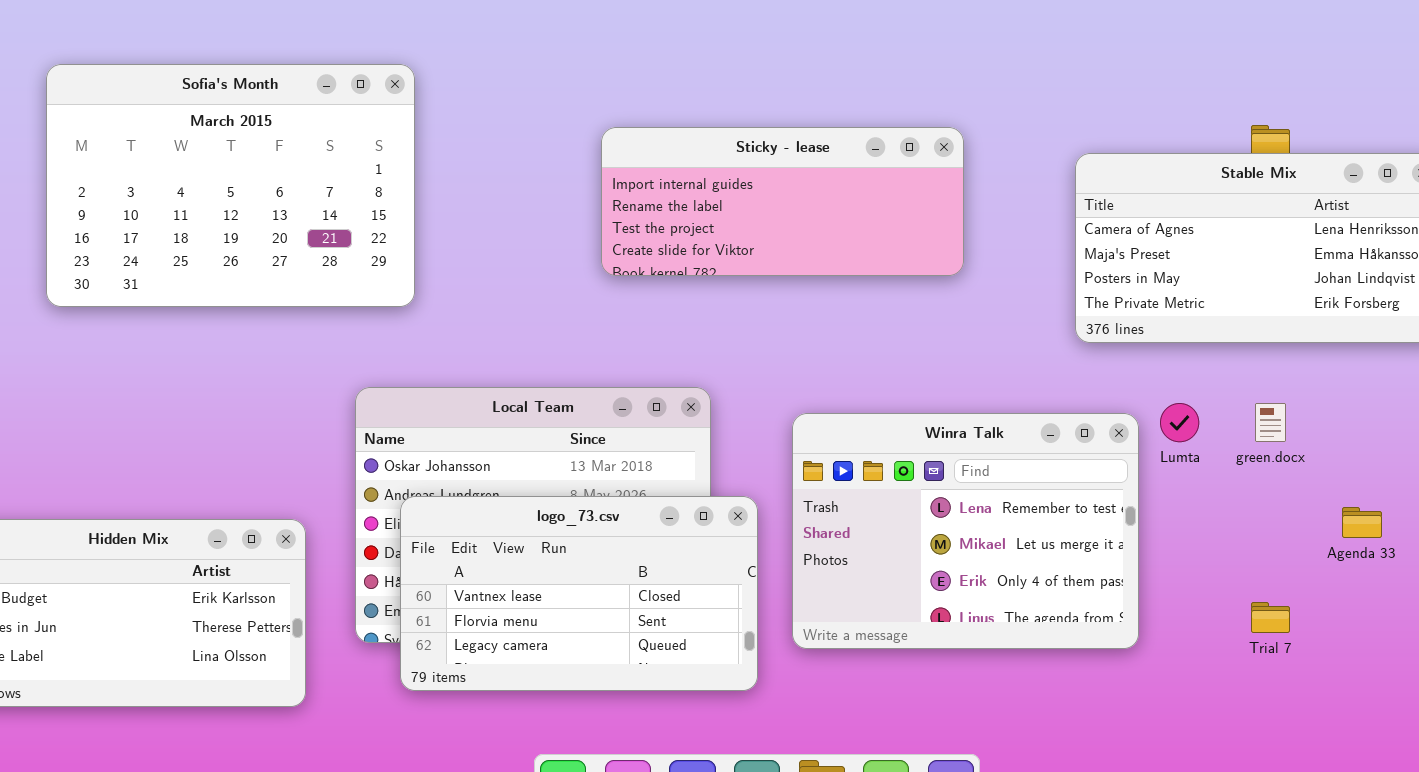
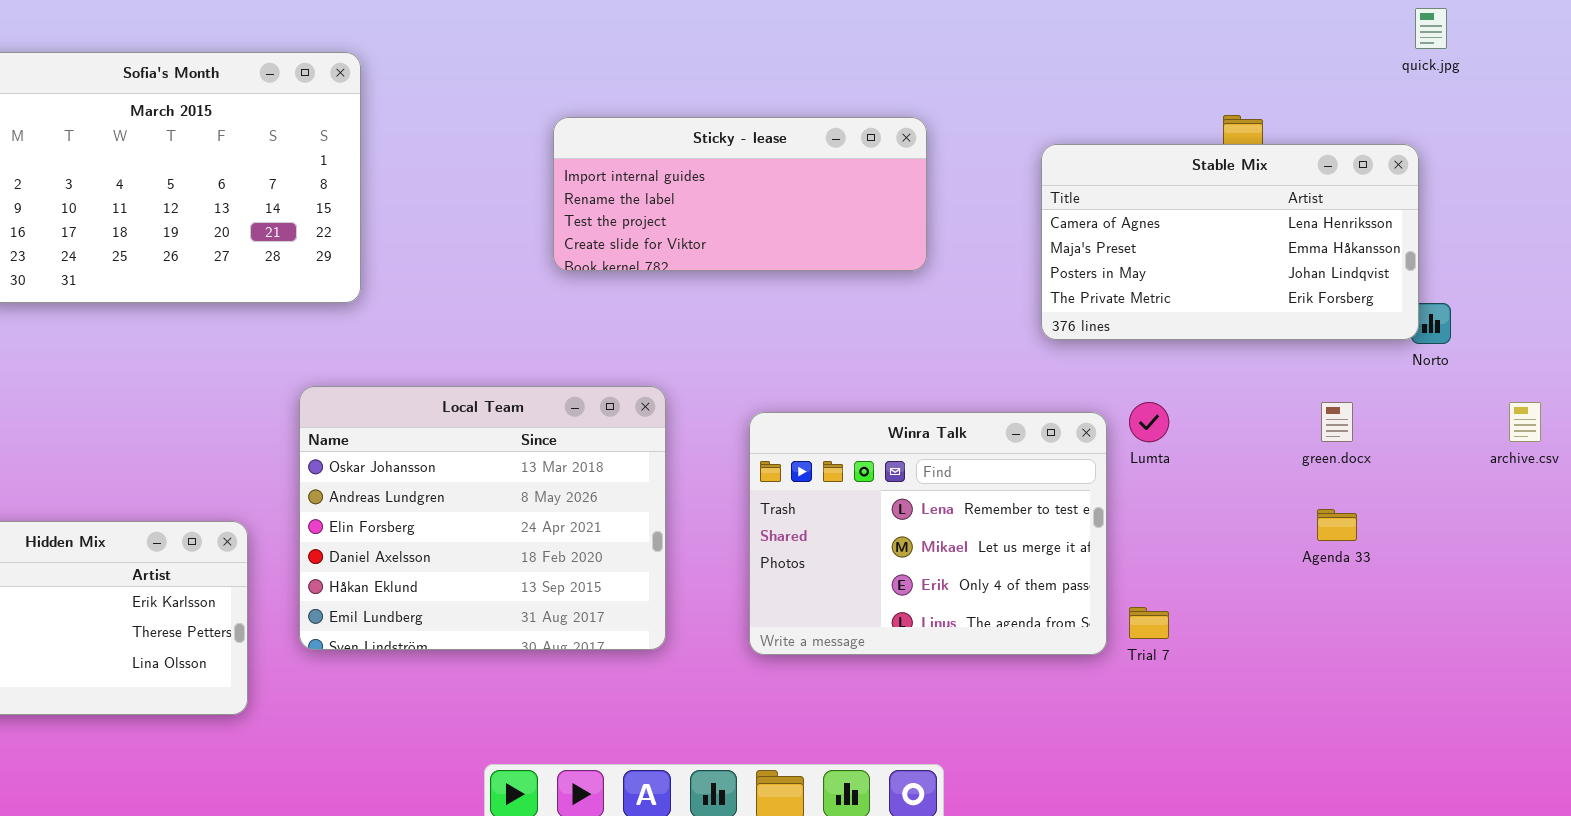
green.docx: [1255,403,1286,442] -> [1321,402,1353,442], moved
logo_73.csv: [400,496,758,691] -> none, closed
Trial 7: [1251,602,1290,633] -> [1129,607,1169,639], moved

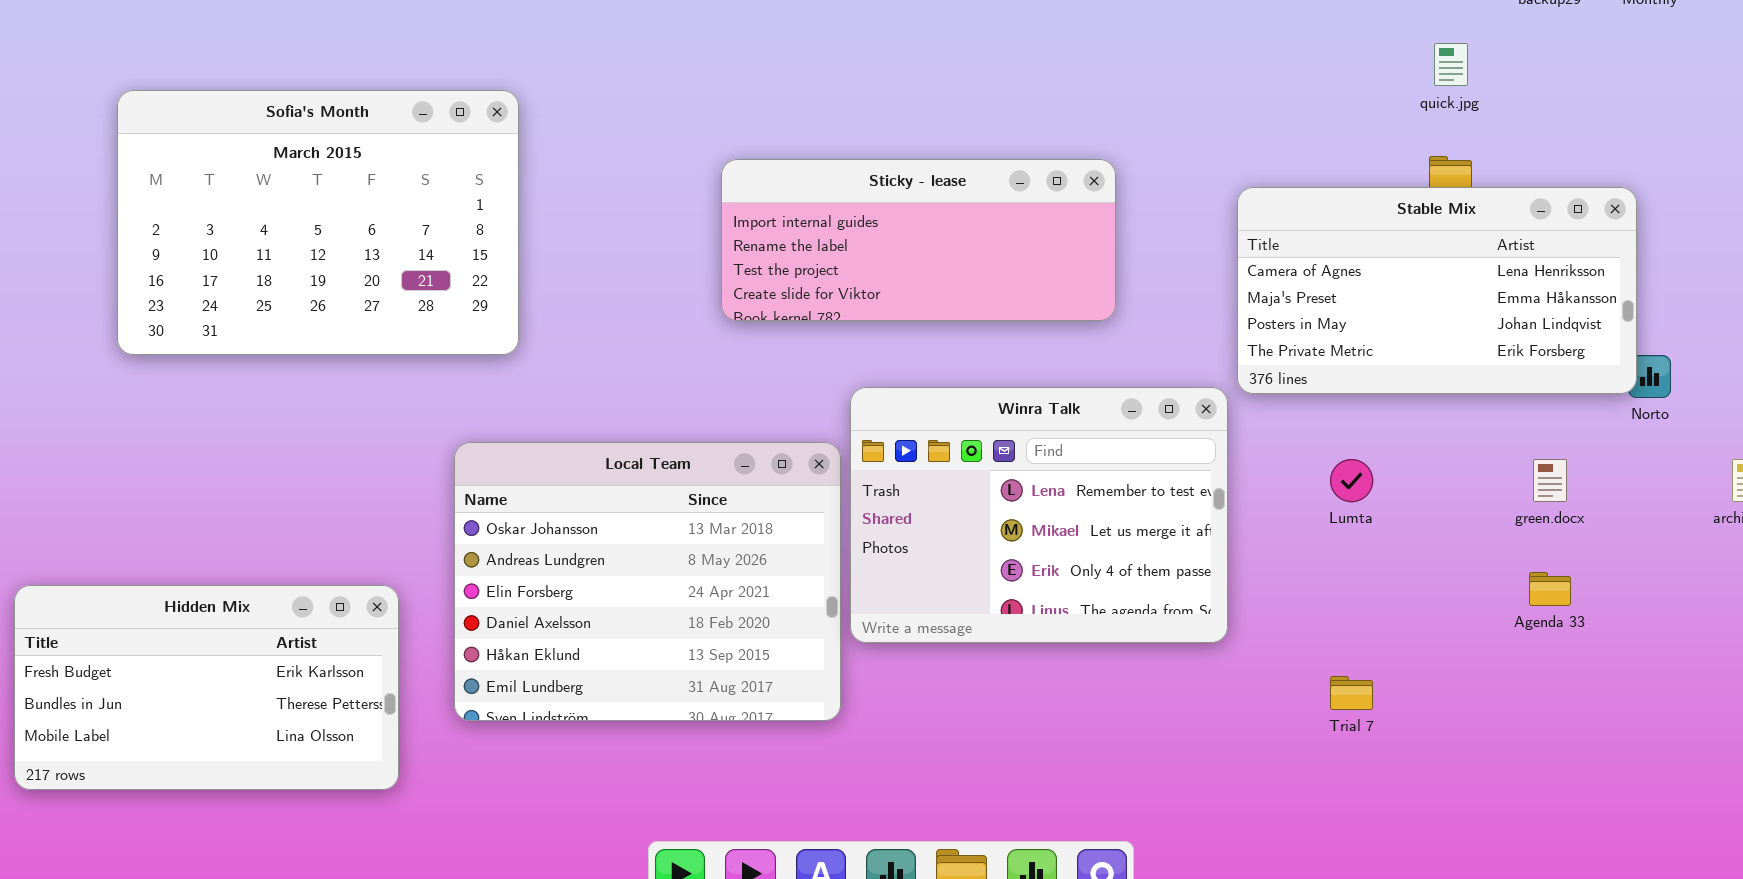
quick.jpg: [1415,8,1447,49] -> [1434,43,1468,86], moved
Winra Talk: [749,412,1107,655] -> [850,387,1228,643], moved

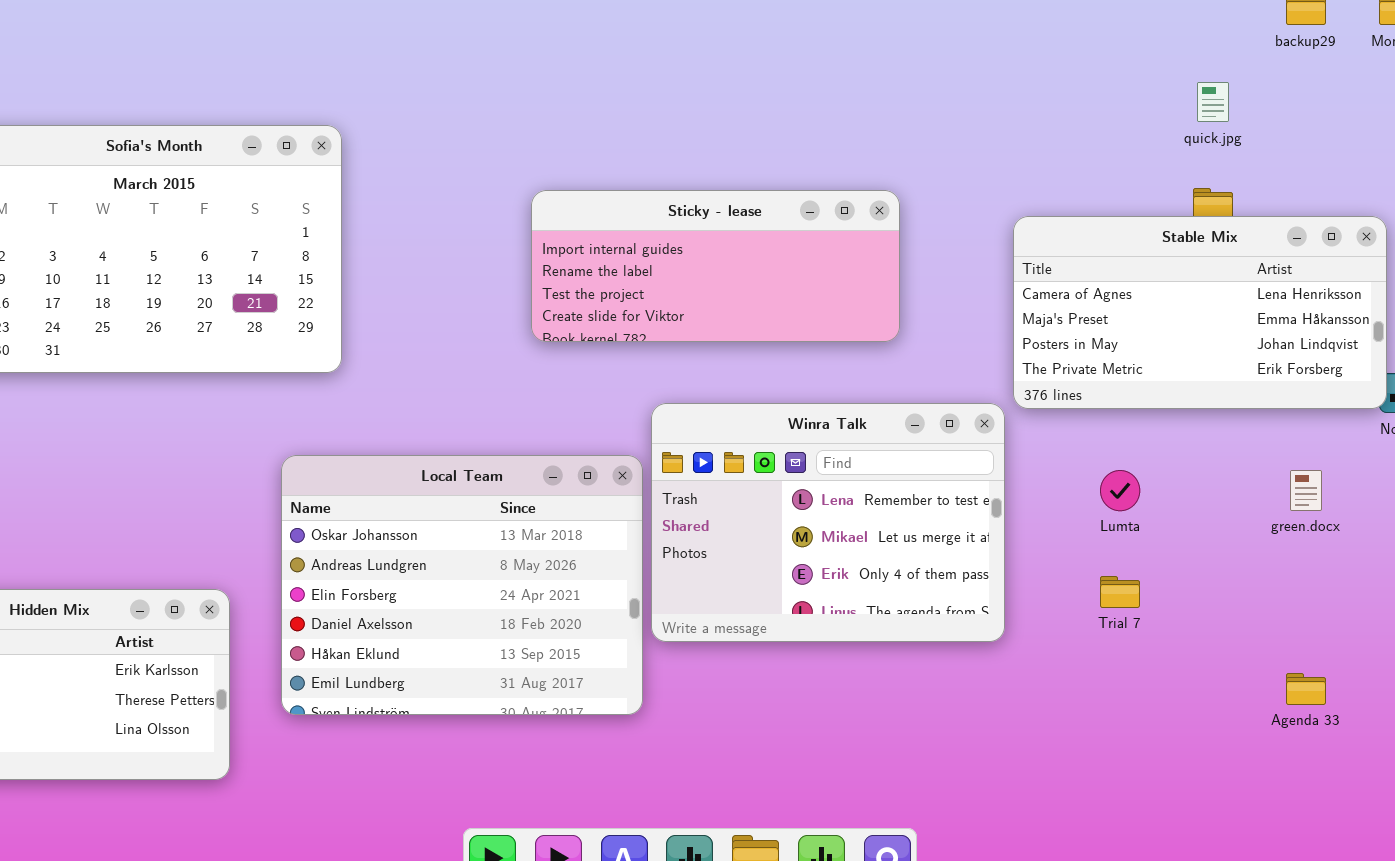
Agenda 33: [1529,572,1571,606] -> [1286,673,1326,705], moved
Trial 7: [1330,676,1373,710] -> [1100,576,1140,608], moved

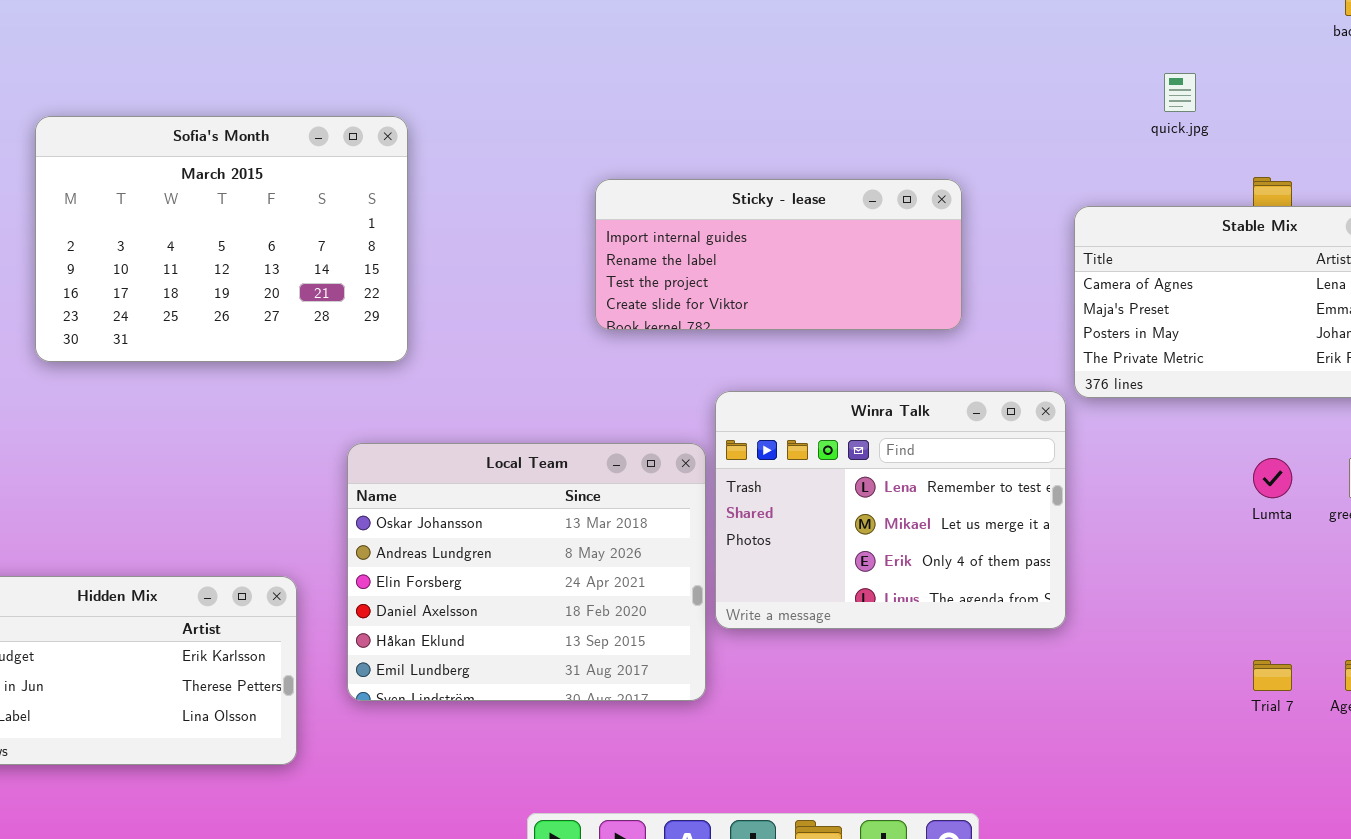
quick.jpg: [1197,82,1229,122] -> [1164,73,1196,112], moved
Lumta: [1100,470,1140,511] -> [1253,458,1292,498], moved
Trial 7: [1100,576,1140,608] -> [1253,660,1292,691], moved

